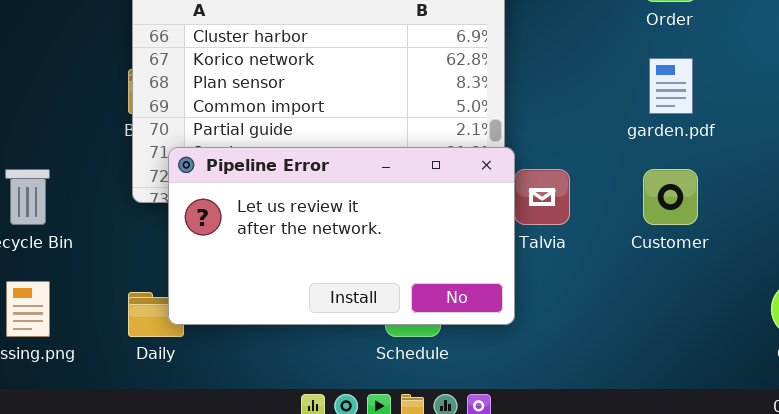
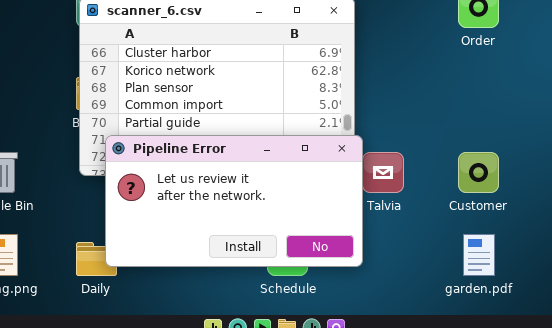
garden.pdf: [649,58,693,114] -> [463,234,495,276], moved

